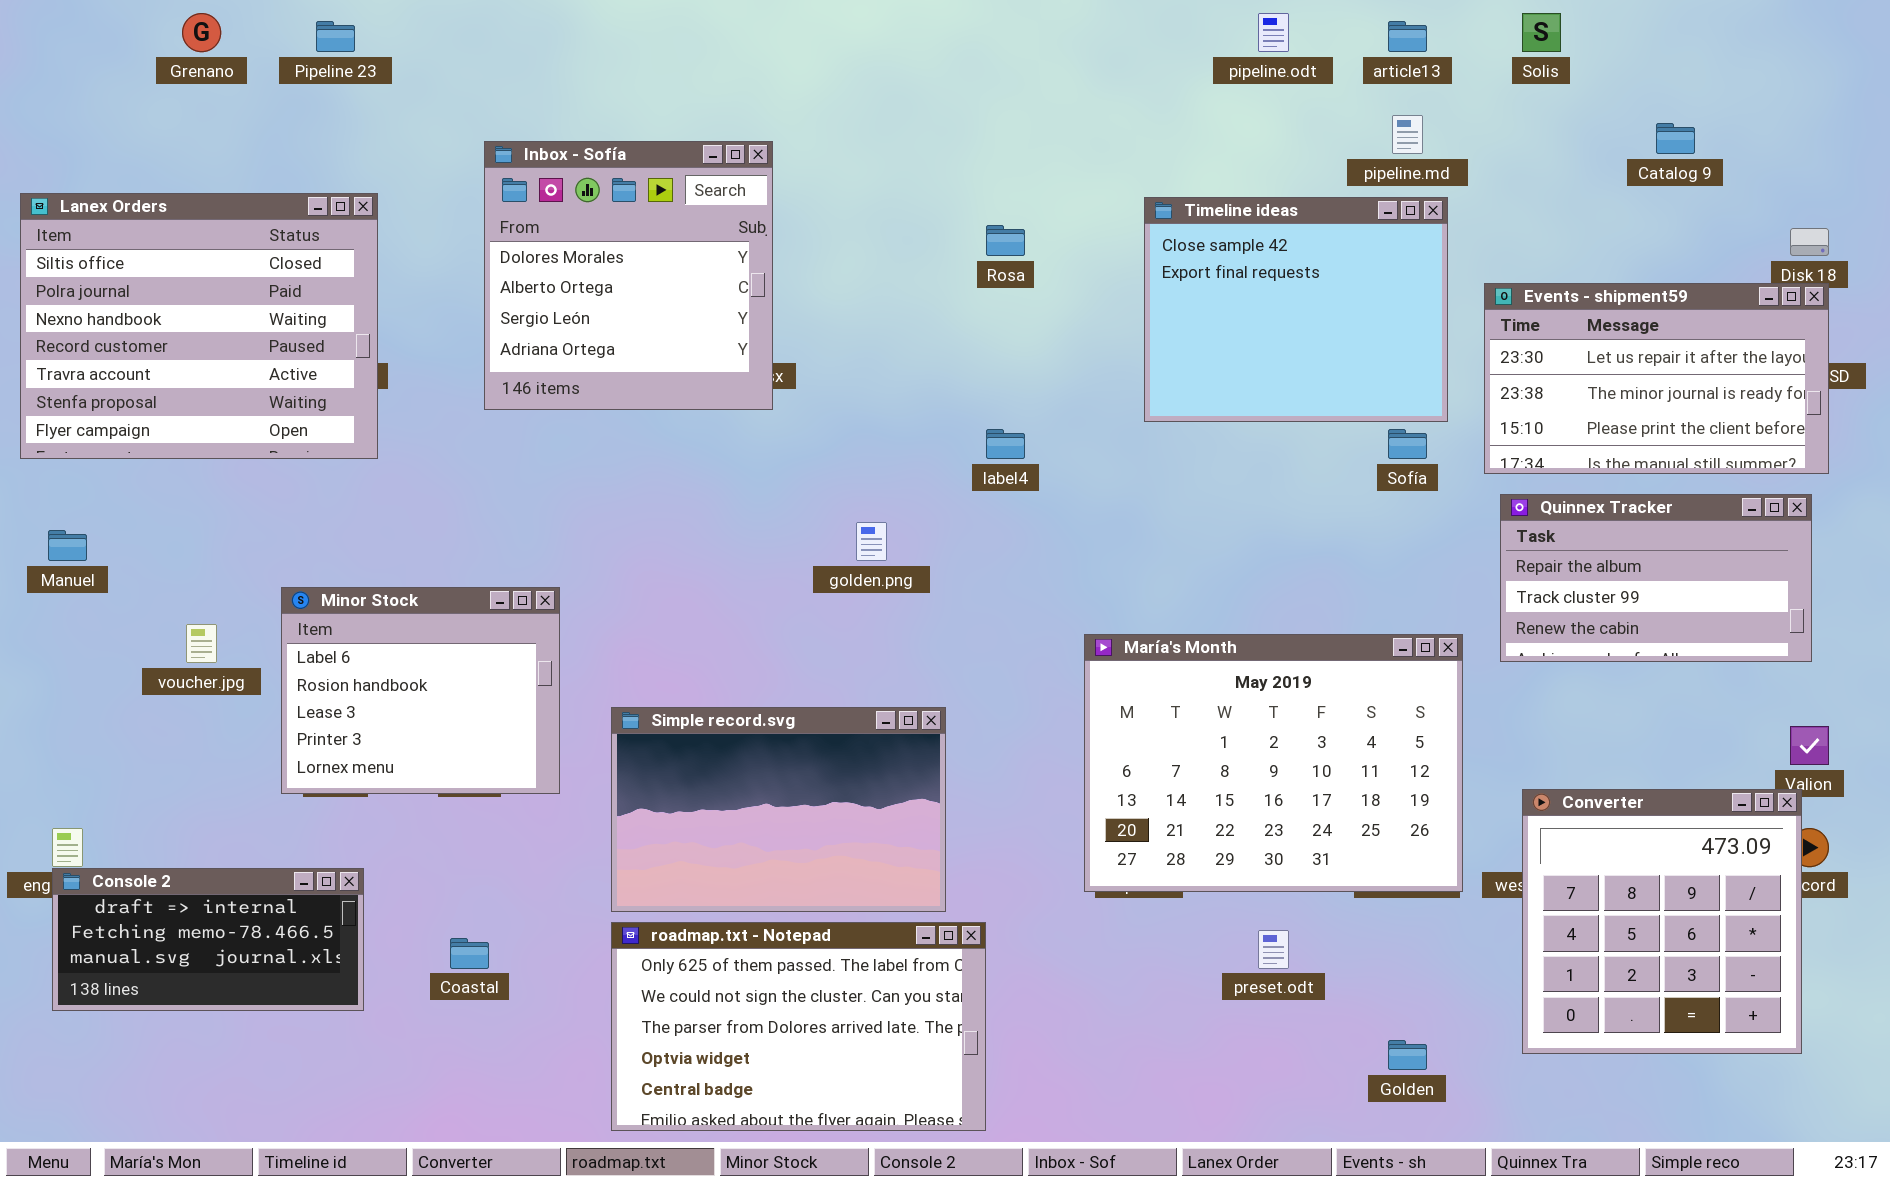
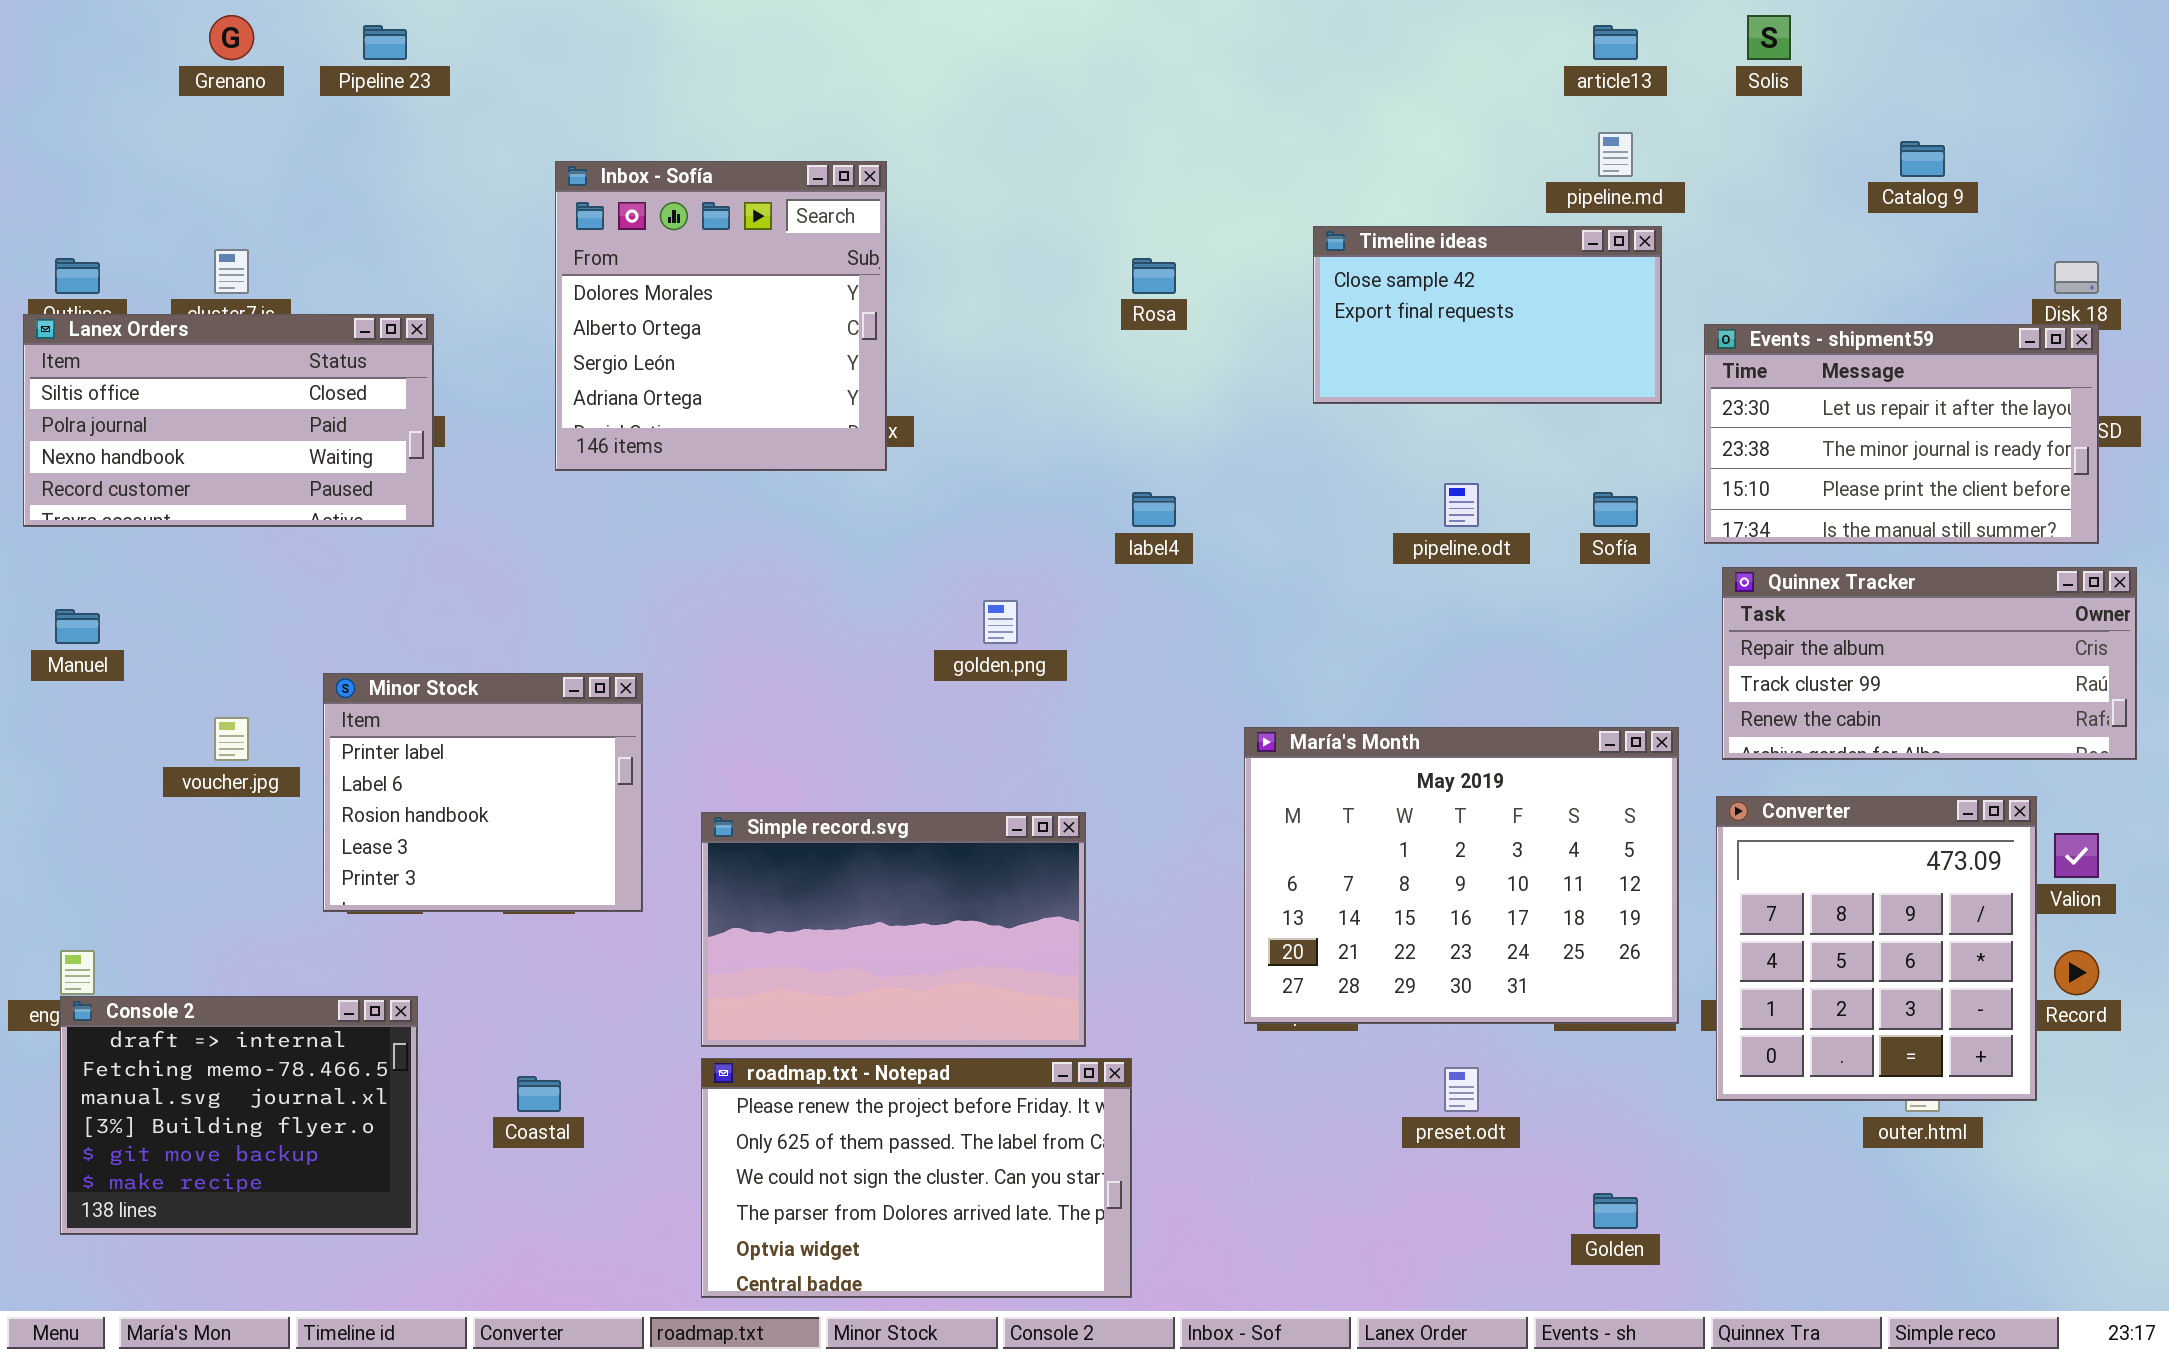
pipeline.odt: [1258,13,1289,52] -> [1444,483,1479,527], moved
Lanex Orders: [20,193,378,459] -> [23,314,434,527], resized
Timeline ideas: [1144,197,1448,422] -> [1313,226,1662,404], resized
Quinnex Tracker: [1500,494,1812,662] -> [1722,567,2137,760], resized
Minor Stock: [281,587,560,794] -> [323,673,643,912], scrolled up 1 row
Converter: [1522,789,1802,1054] -> [1716,796,2037,1101], moved
Console 2: [52,868,364,1011] -> [60,996,418,1235], resized
roadmap.txt - Notepad: [611,922,986,1131] -> [701,1058,1132,1298], scrolled up 1 row

